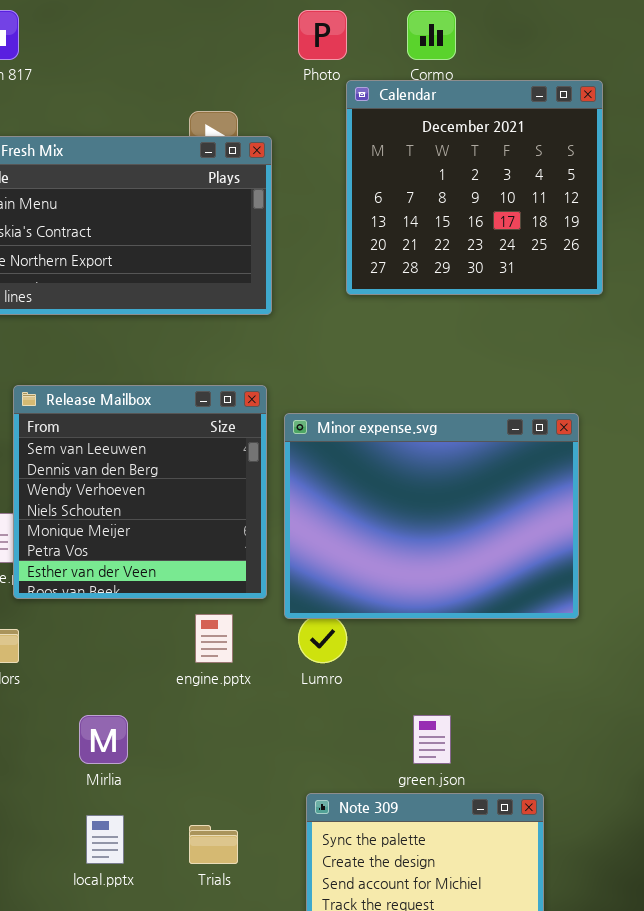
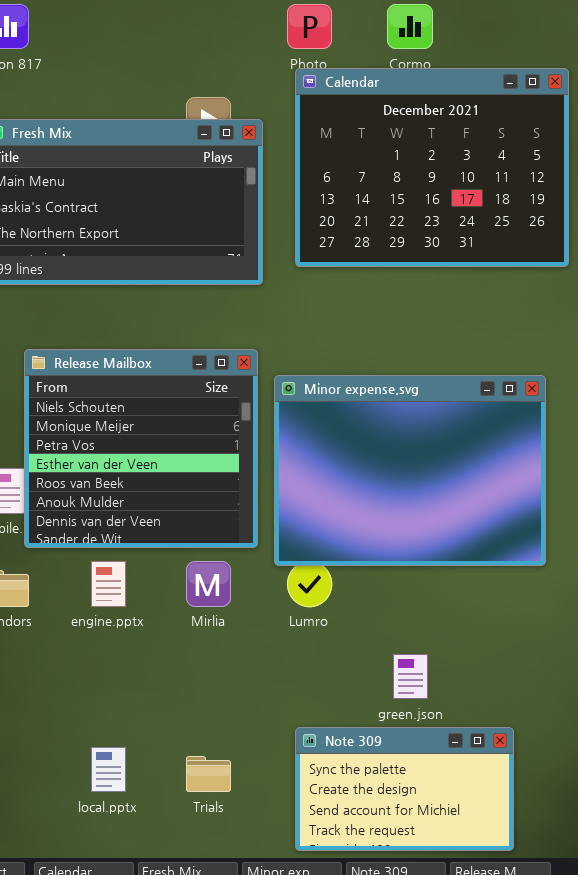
Calendar: [346,80,603,295] -> [295,68,569,267], resized
Release Mailbox: [13,385,267,599] -> [24,349,258,548], scrolled down 3 rows
engine.pptx: [195,614,233,663] -> [91,561,126,607], moved
Mirlia: [79,715,128,764] -> [186,561,231,607], moved

